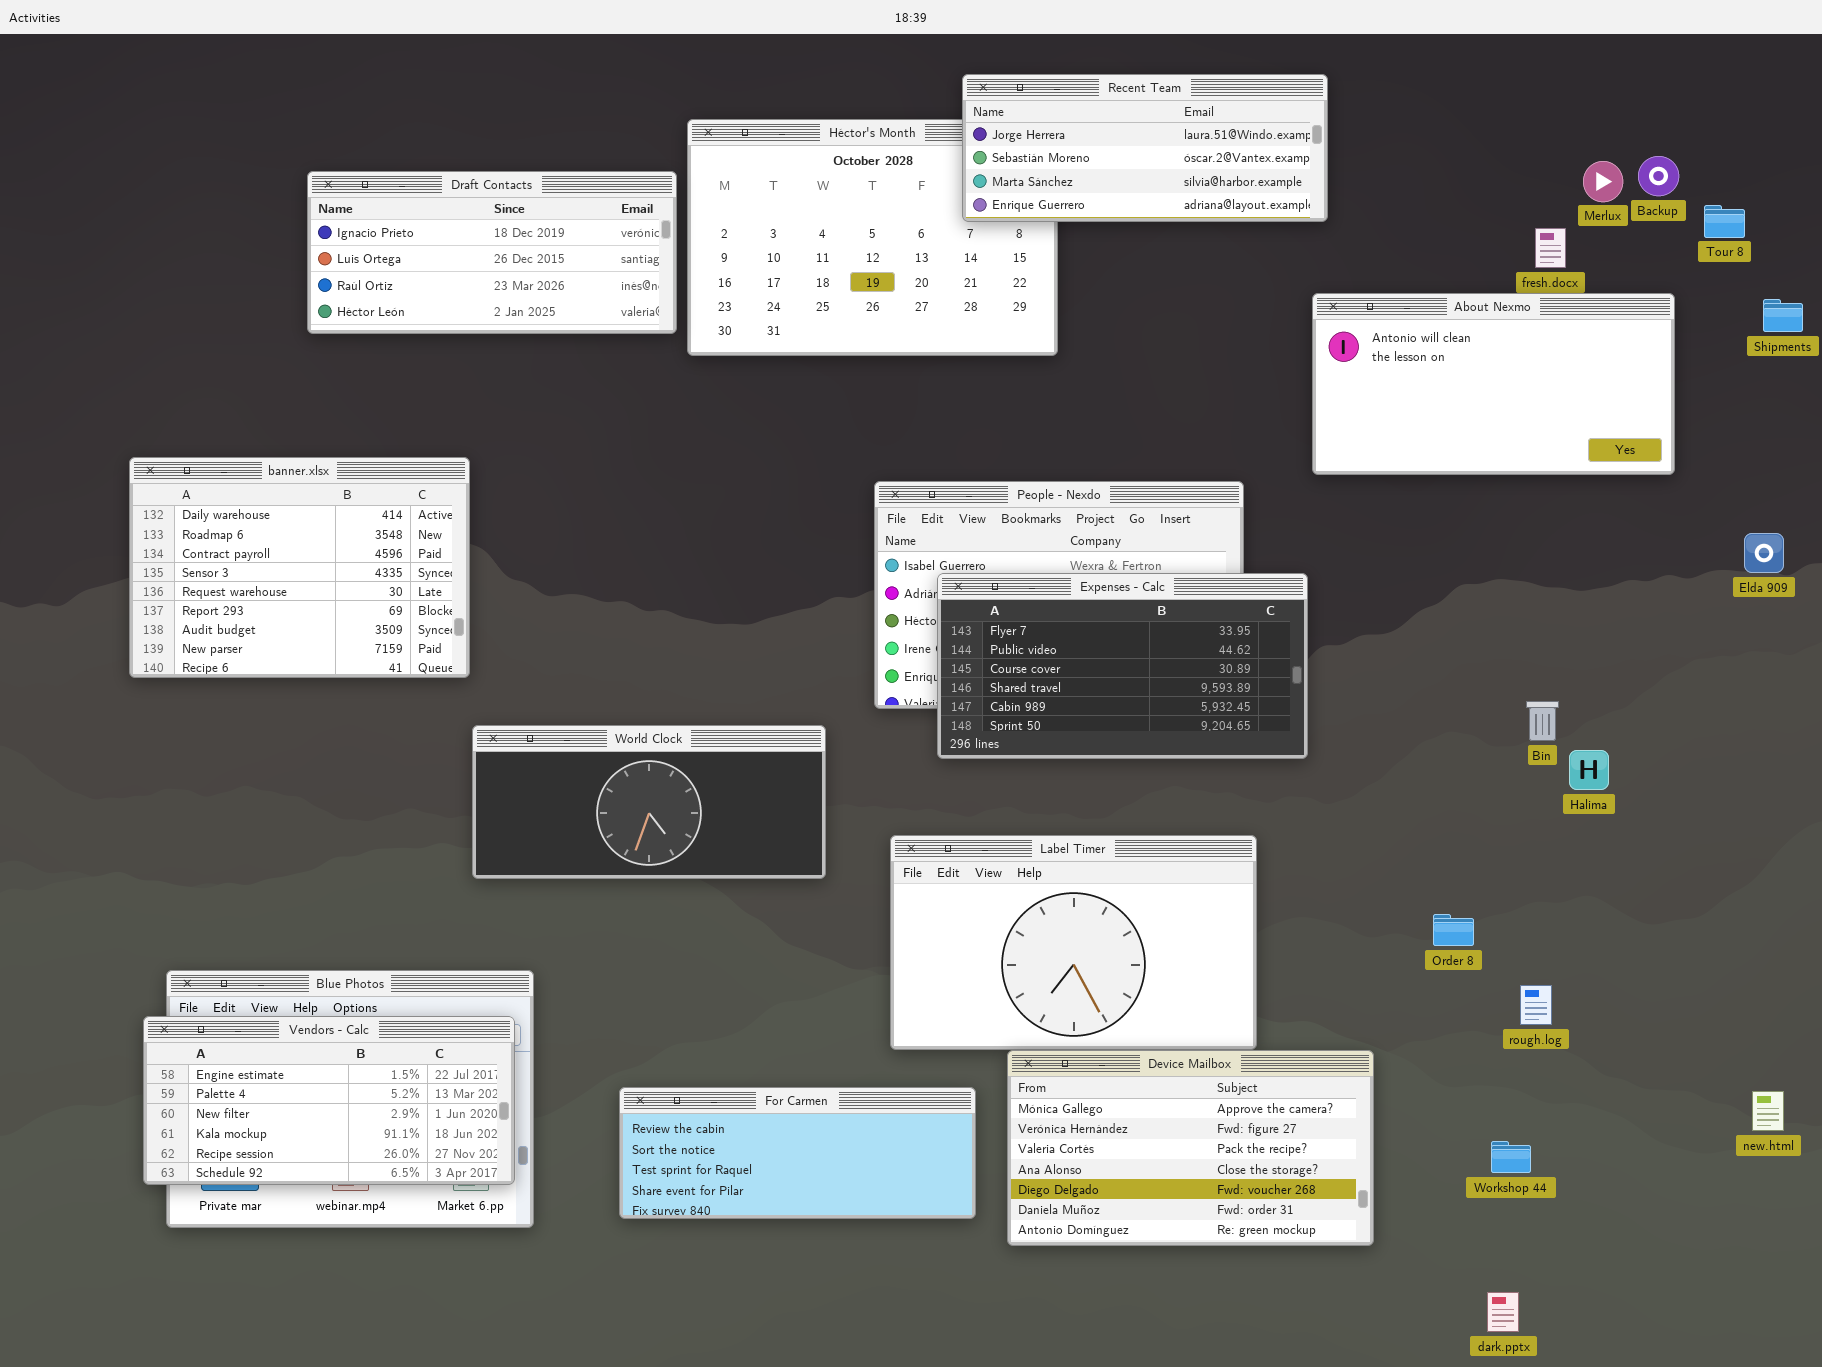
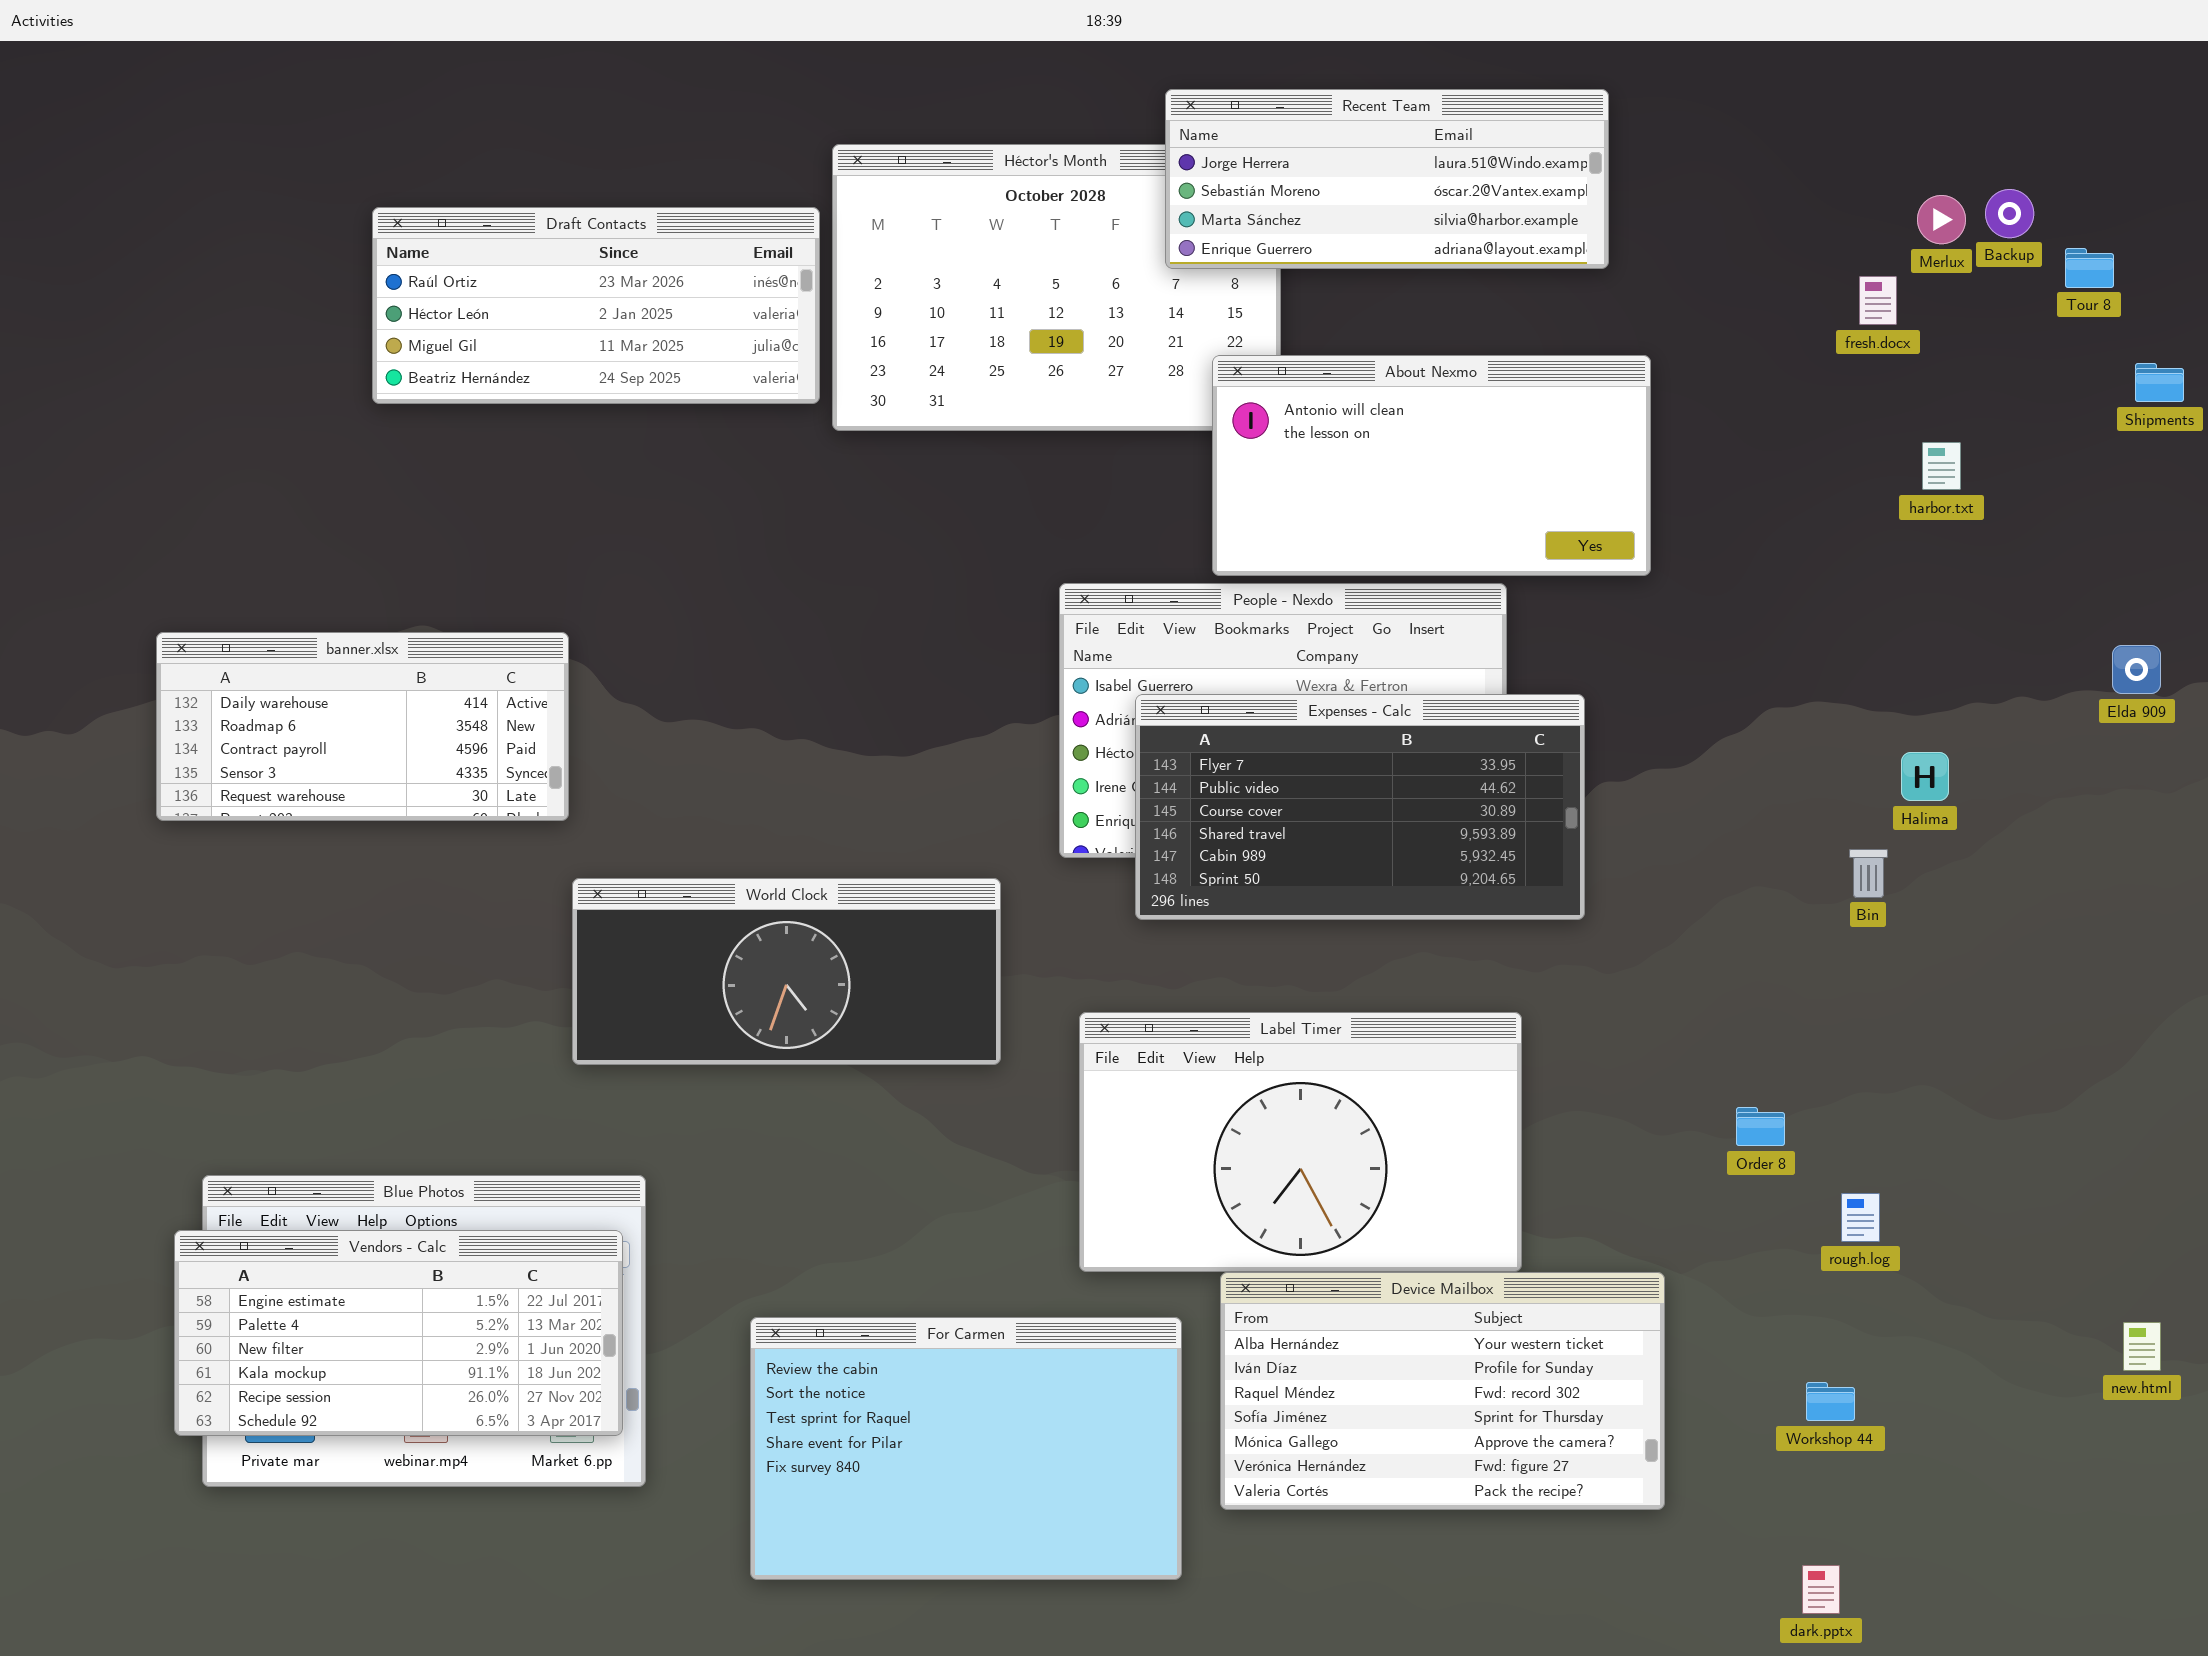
Draft Contacts: [307,171,677,334] -> [372,207,820,404], scrolled down 2 rows
About Nexmo: [1312,293,1675,475] -> [1212,355,1651,576], moved
banner.xlsx: [129,457,470,678] -> [156,632,569,821], resized
Halima: [1569,750,1609,790] -> [1901,752,1949,801], moved
Device Mailbox: [1007,1050,1374,1246] -> [1220,1272,1665,1510], scrolled up 4 rows
For Carmen: [619,1087,976,1219] -> [750,1317,1182,1580], resized

